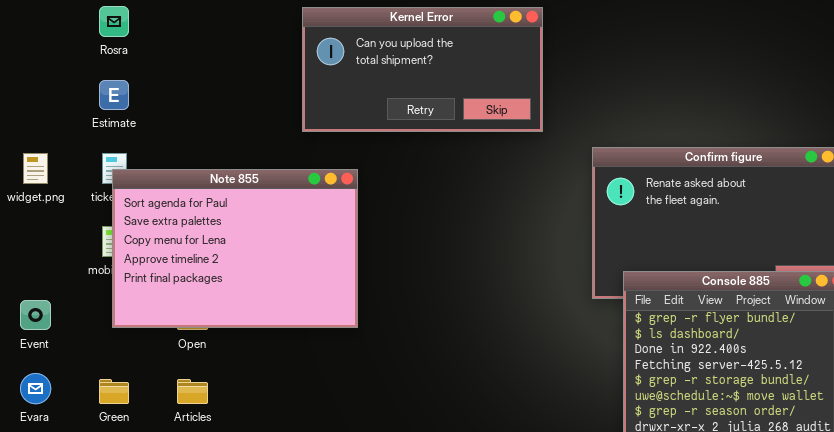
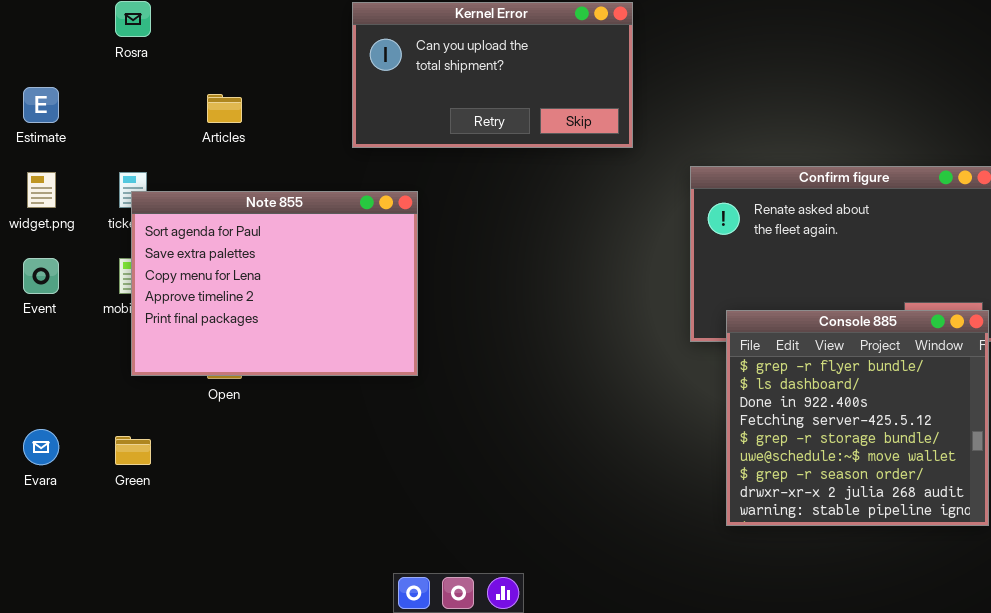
Estimate: [99,80,129,110] -> [23,87,59,123], moved
Event: [20,300,51,330] -> [23,258,59,294], moved
Articles: [177,379,208,404] -> [207,94,242,123], moved

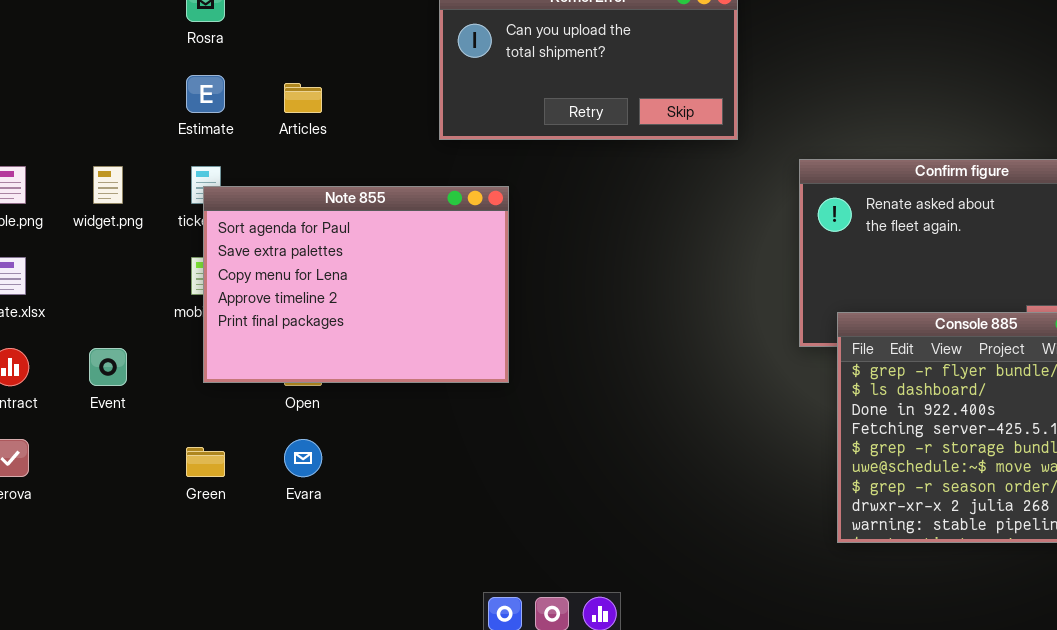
Estimate: [23,87,59,123] -> [186,75,225,113], moved
Event: [23,258,59,294] -> [89,348,127,386], moved
Evara: [23,429,59,465] -> [284,439,322,477], moved

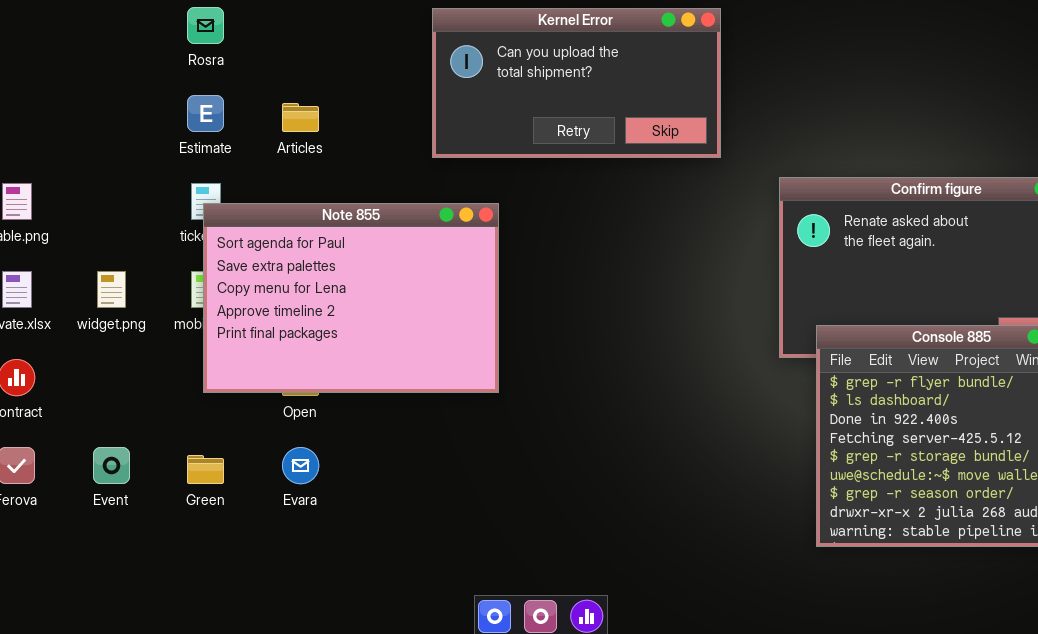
widget.png: [93,166,123,204] -> [97,271,126,308], moved
Event: [89,348,127,386] -> [93,447,130,484], moved

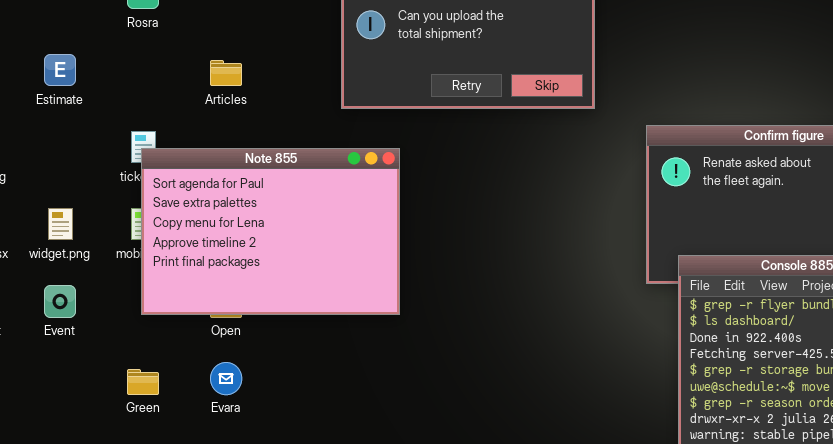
Estimate: [187,95,224,132] -> [44,54,76,86], moved
Event: [93,447,130,484] -> [44,285,76,318], moved

